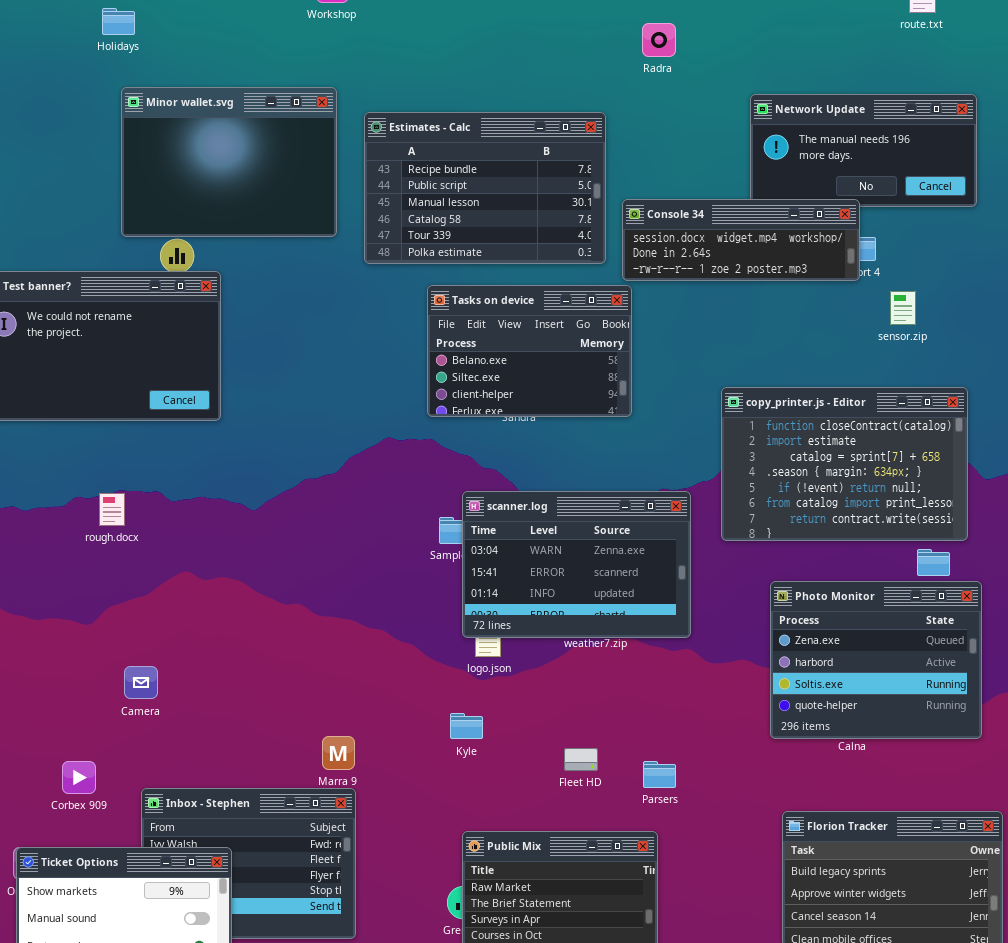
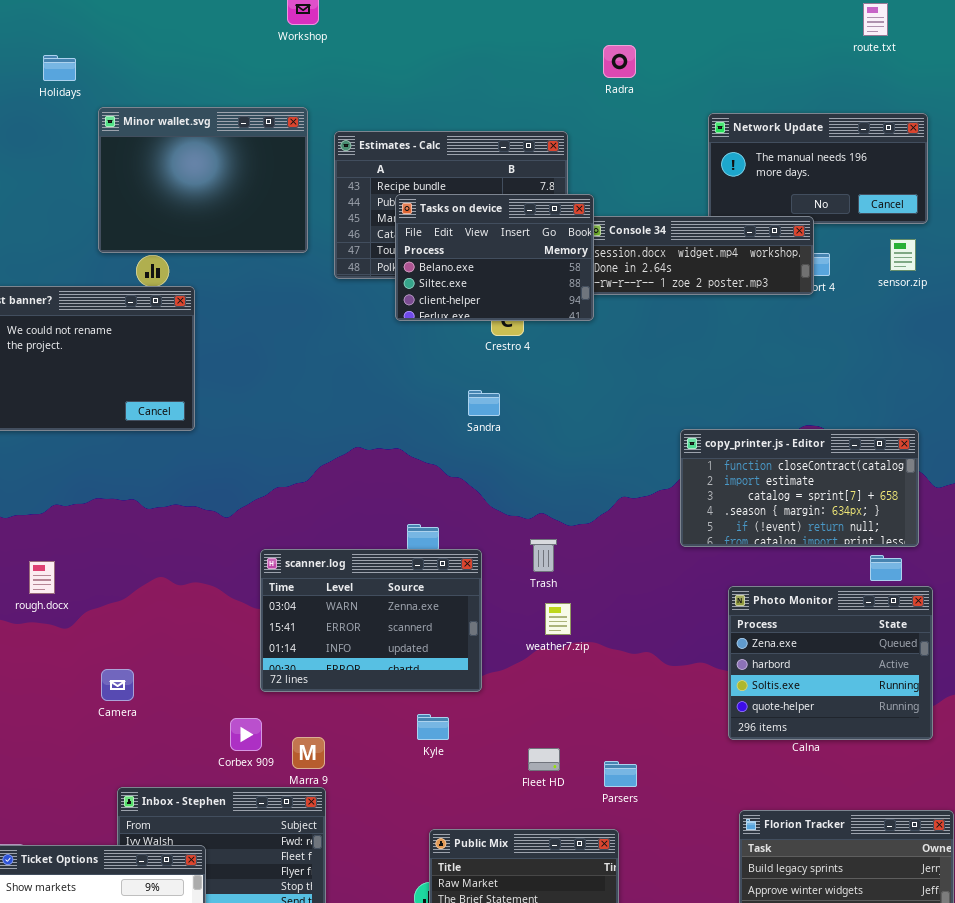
Holidays: [102,8,135,35] -> [43,55,76,81], moved
Tasks on device: [427,285,632,417] -> [395,194,594,321], moved
sensor.zip: [890,291,916,325] -> [890,239,916,271], moved
copy_printer.js - Editor: [721,387,968,541] -> [680,429,919,547], resized
scanner.log: [462,491,691,638] -> [260,549,482,692], moved
rough.docx: [99,493,125,526] -> [29,561,55,594], moved
Corbex 909: [62,761,96,794] -> [230,718,262,751], moved

